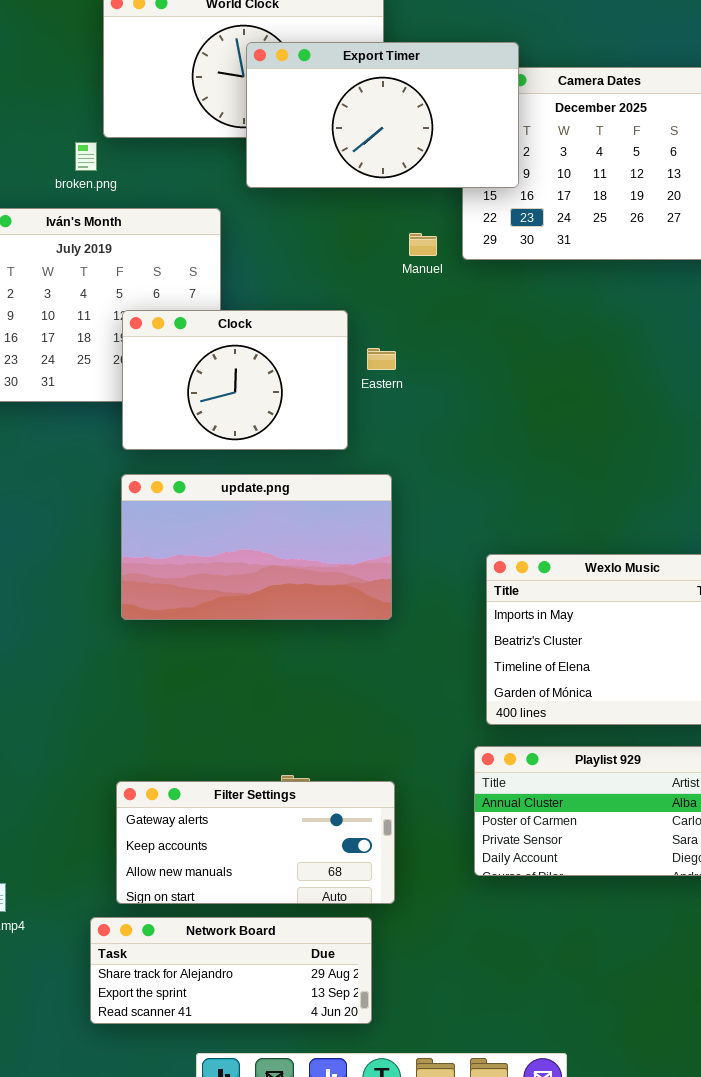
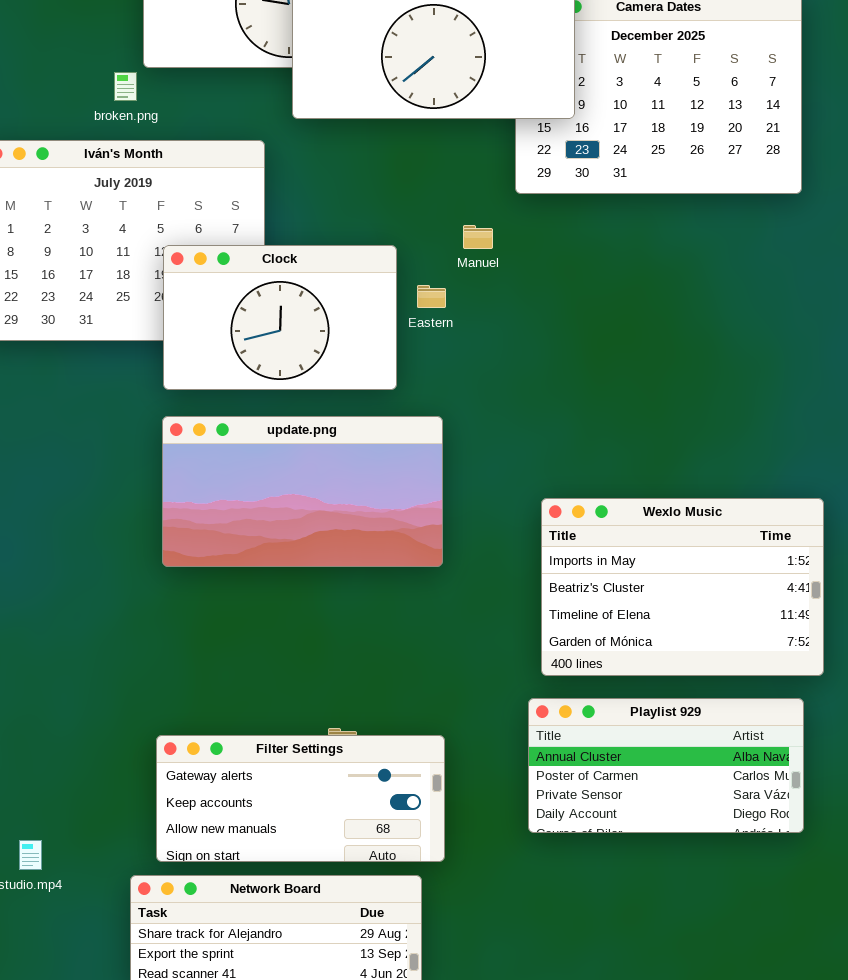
Manuel: [409,233,437,256] -> [463,225,493,249], moved

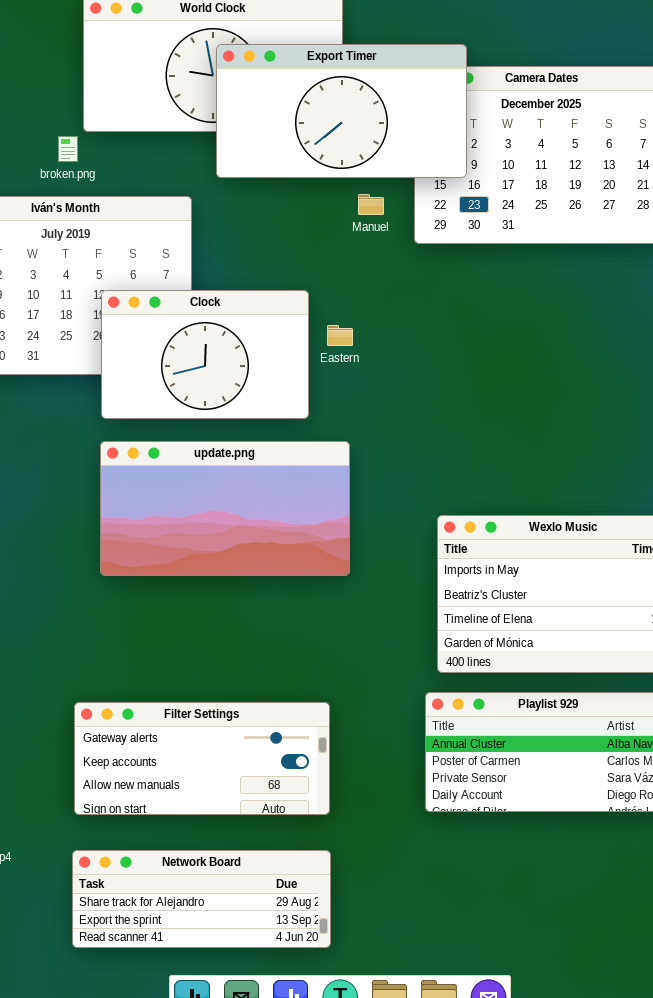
Manuel: [463,225,493,249] -> [358,194,384,215], moved
Filter Settings: [156,735,445,862] -> [74,702,330,815], moved

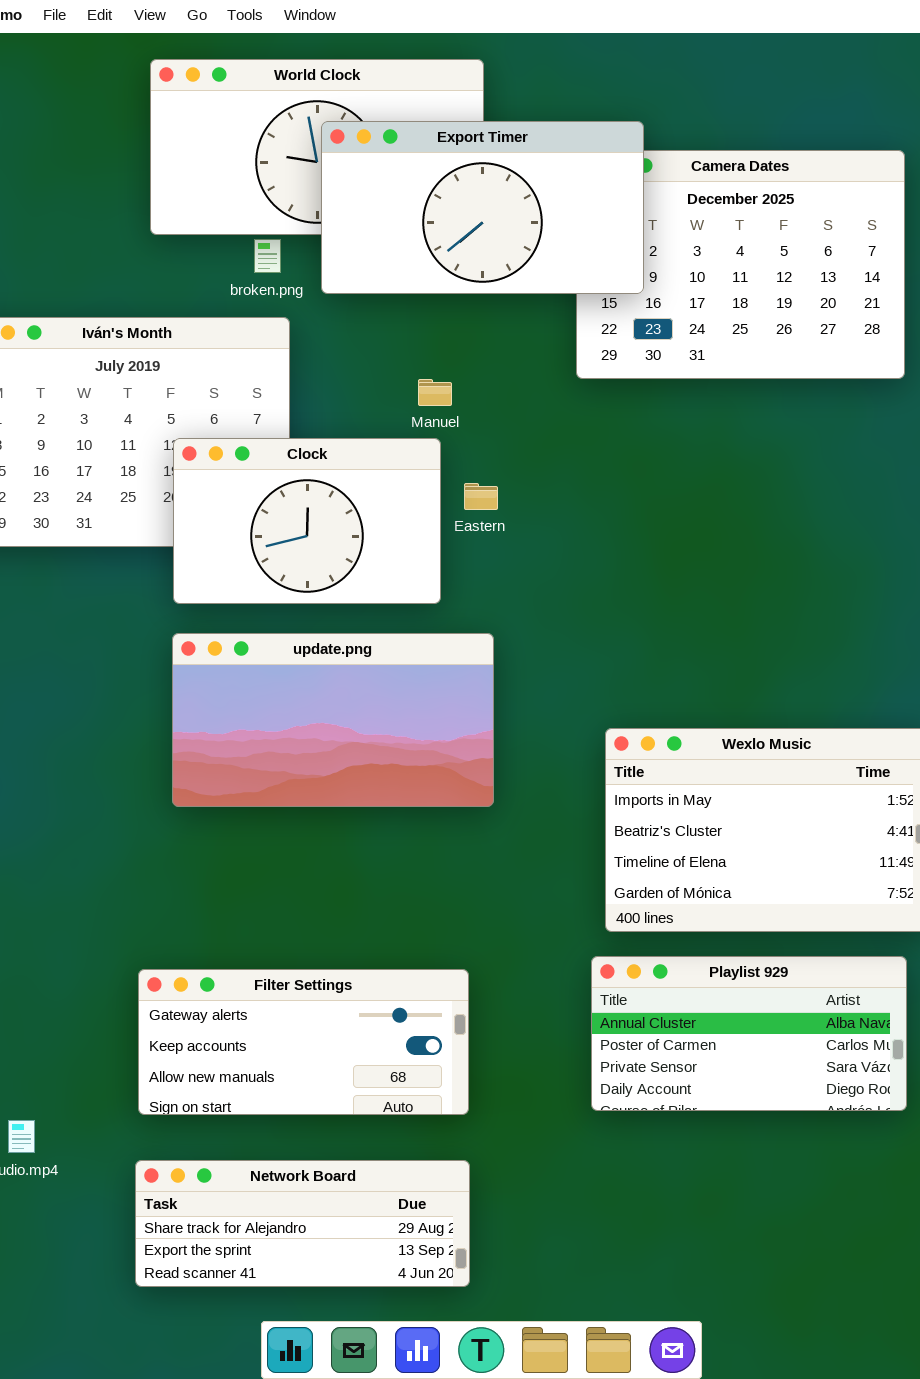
broken.png: [58,136,78,162] -> [254,239,281,273], moved
Manuel: [358,194,384,215] -> [418,379,452,406], moved

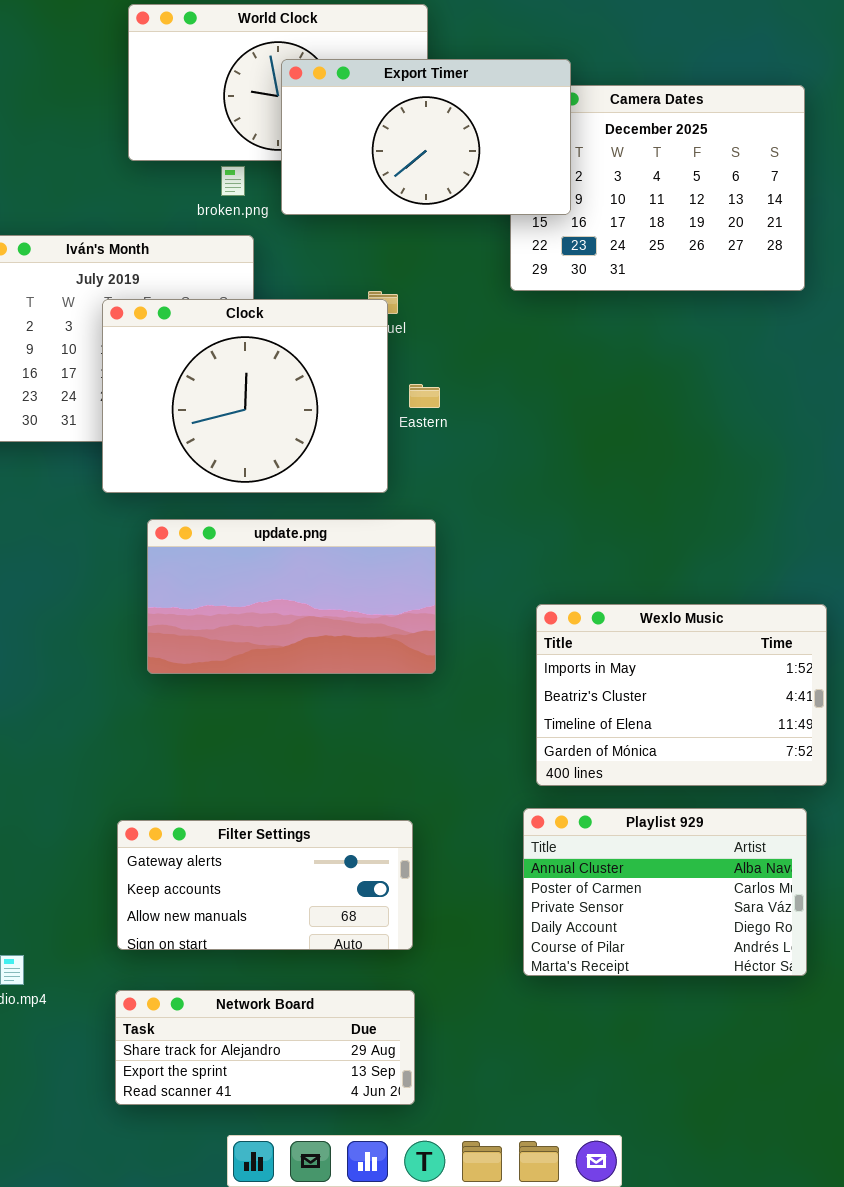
Clock: [173,438,441,604] -> [102,299,388,493], resized
Playlist 929: [591,956,907,1111] -> [523,808,807,976], resized

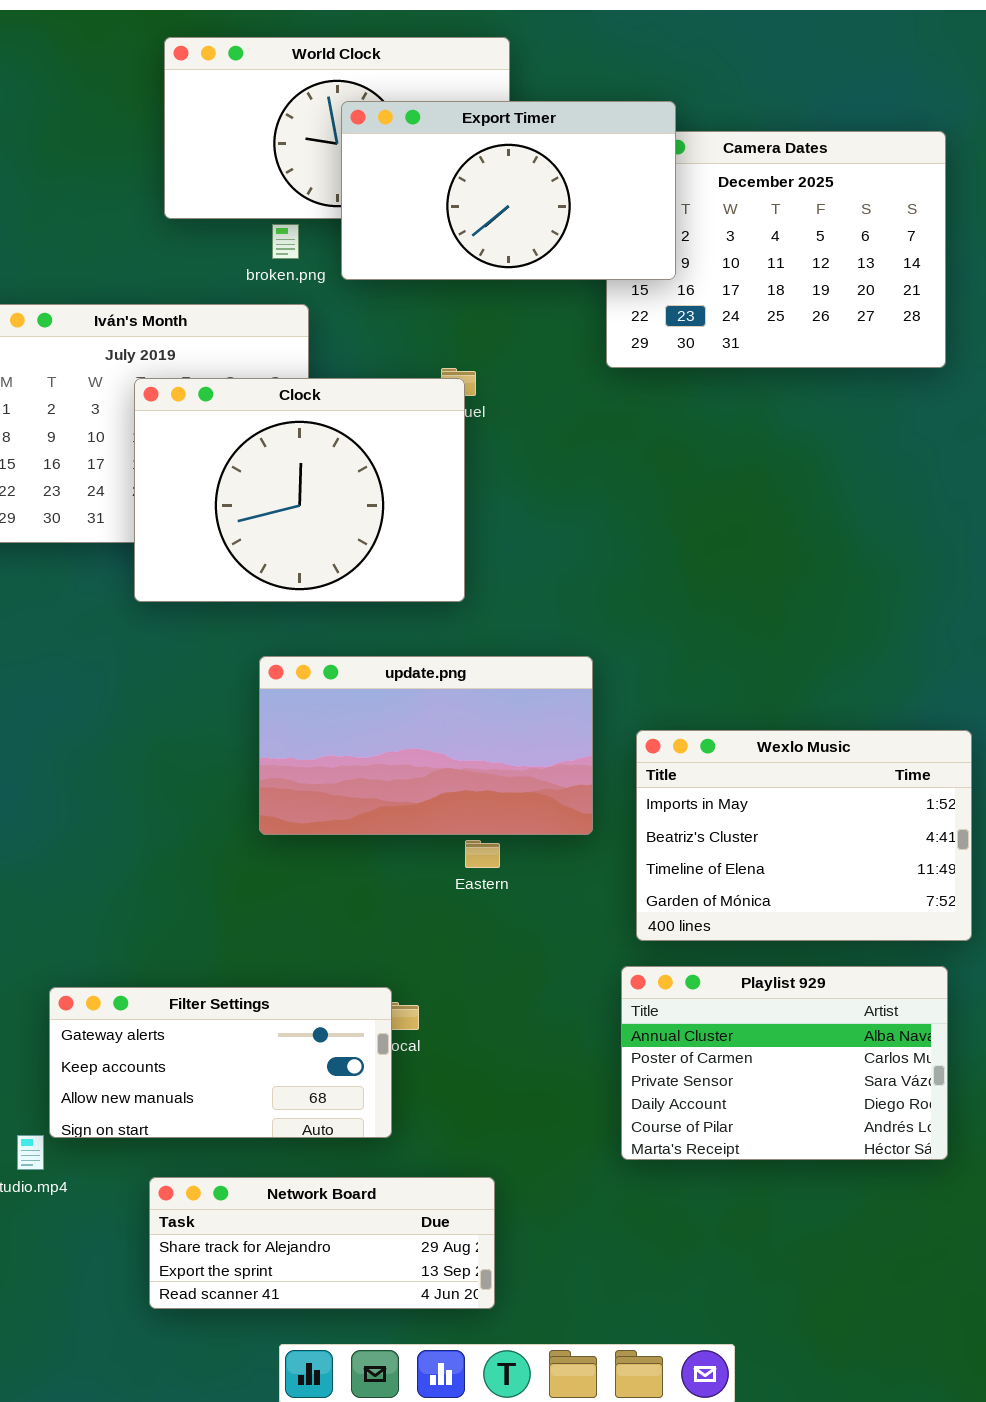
Eastern: [409,384,440,408] -> [465,840,500,868], moved
update.png: [147,519,436,674] -> [259,656,593,835], moved
Filter Settings: [117,820,413,950] -> [49,987,392,1138], moved

